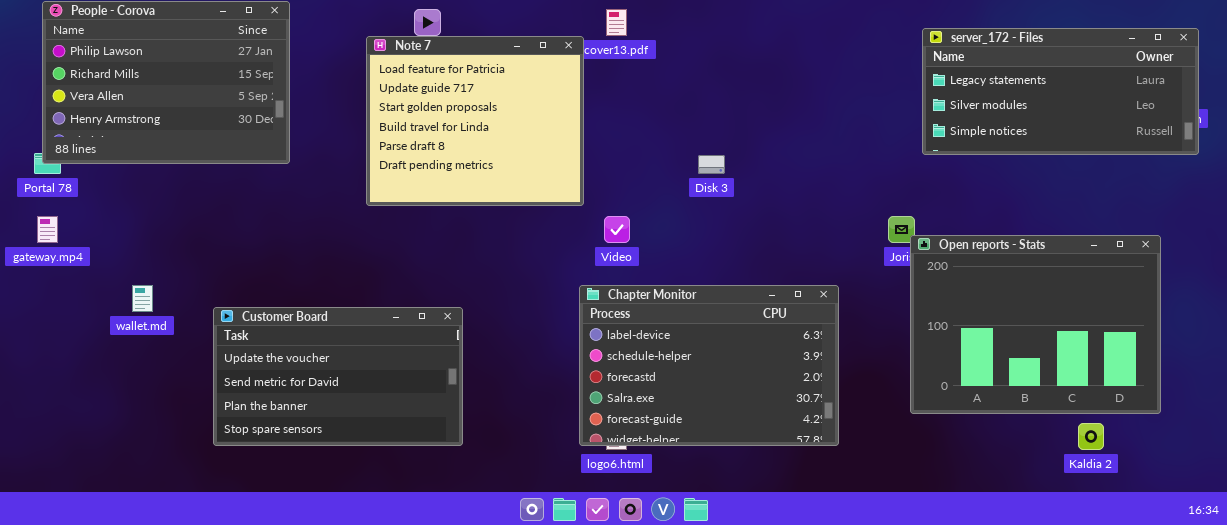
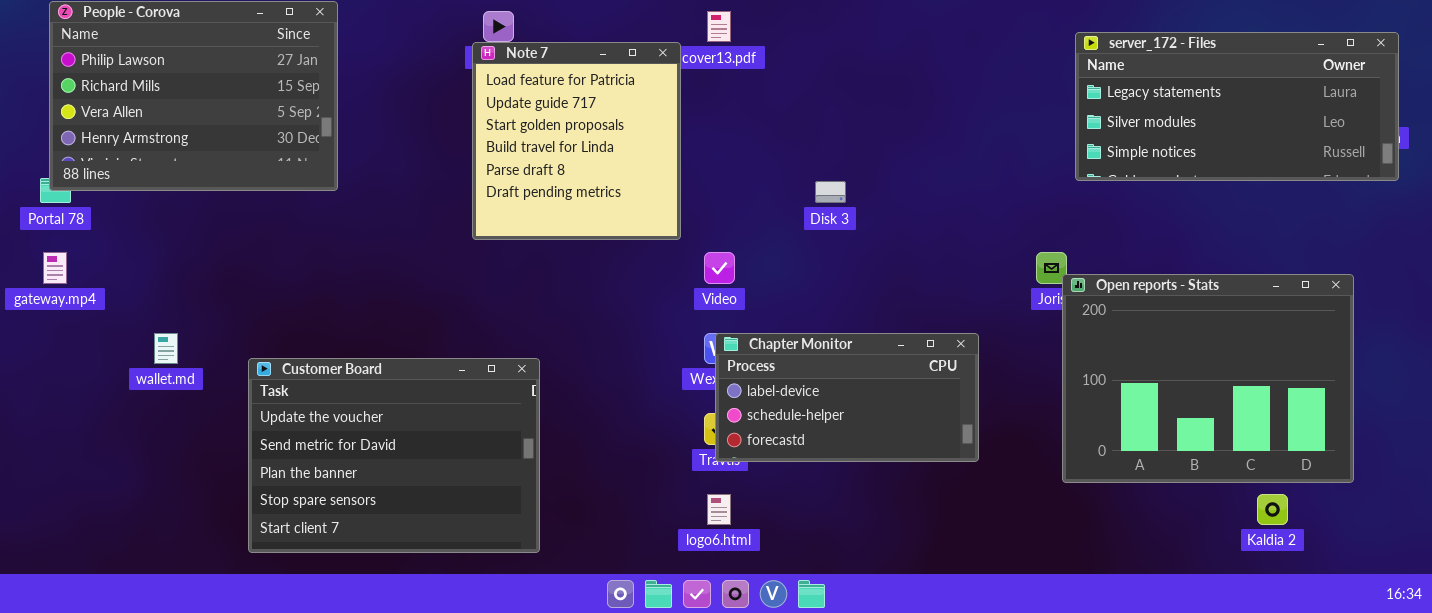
Note 7: [366,36,584,206] -> [472,42,681,240], resized
Chapter Monitor: [579,285,839,446] -> [715,333,979,462], resized
Customer Board: [213,307,463,446] -> [248,358,540,553], resized

